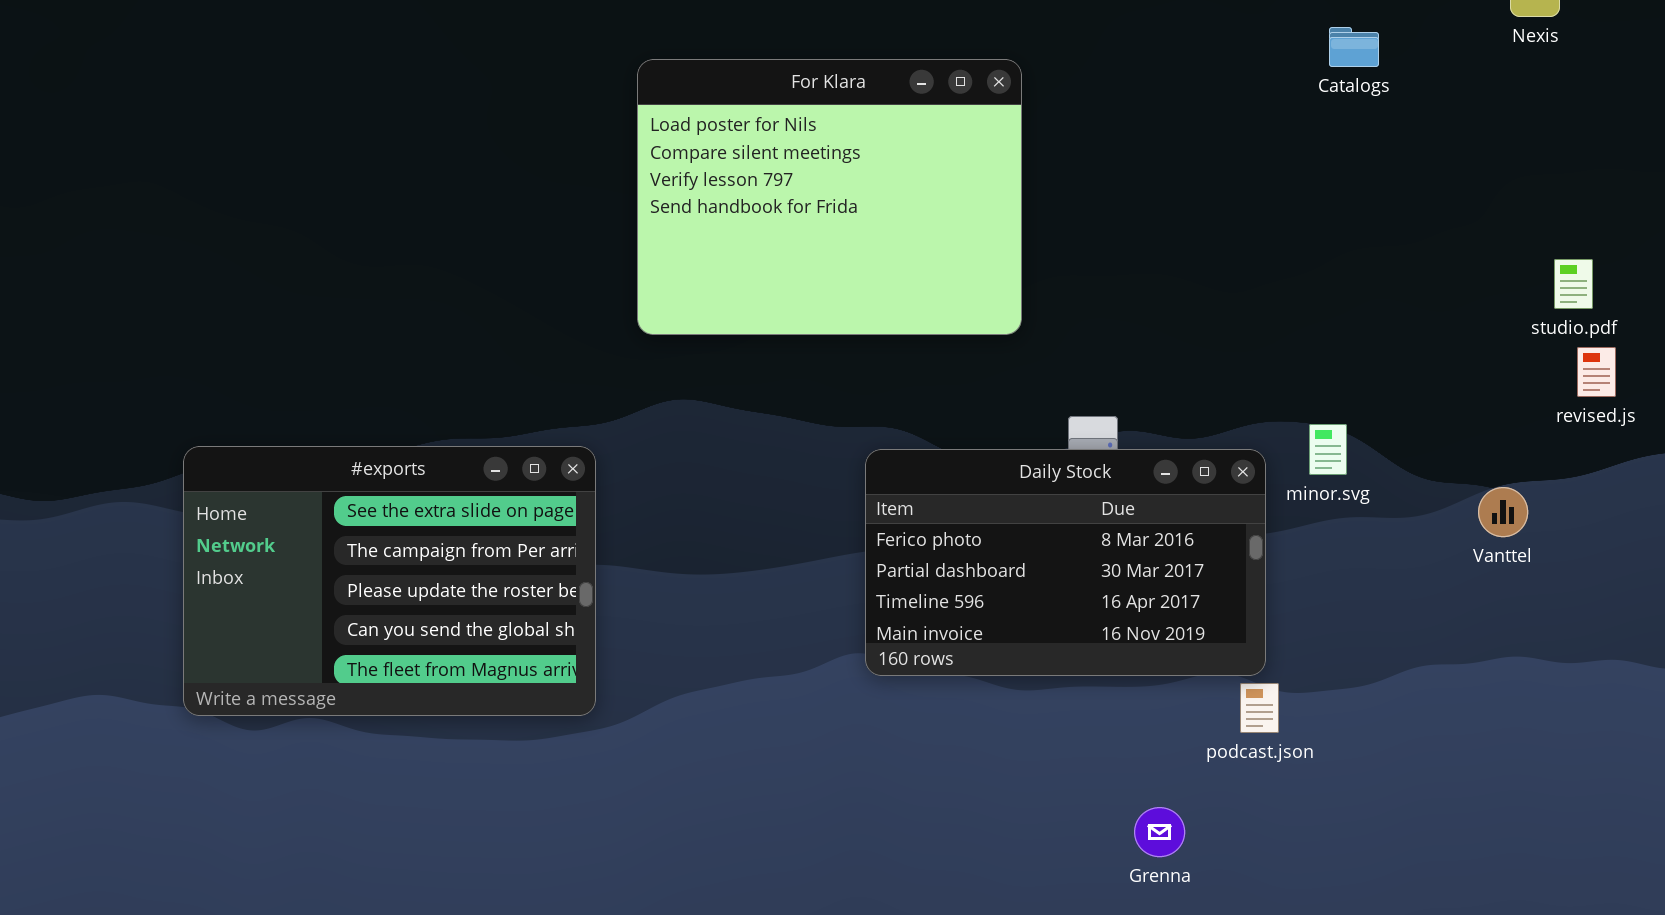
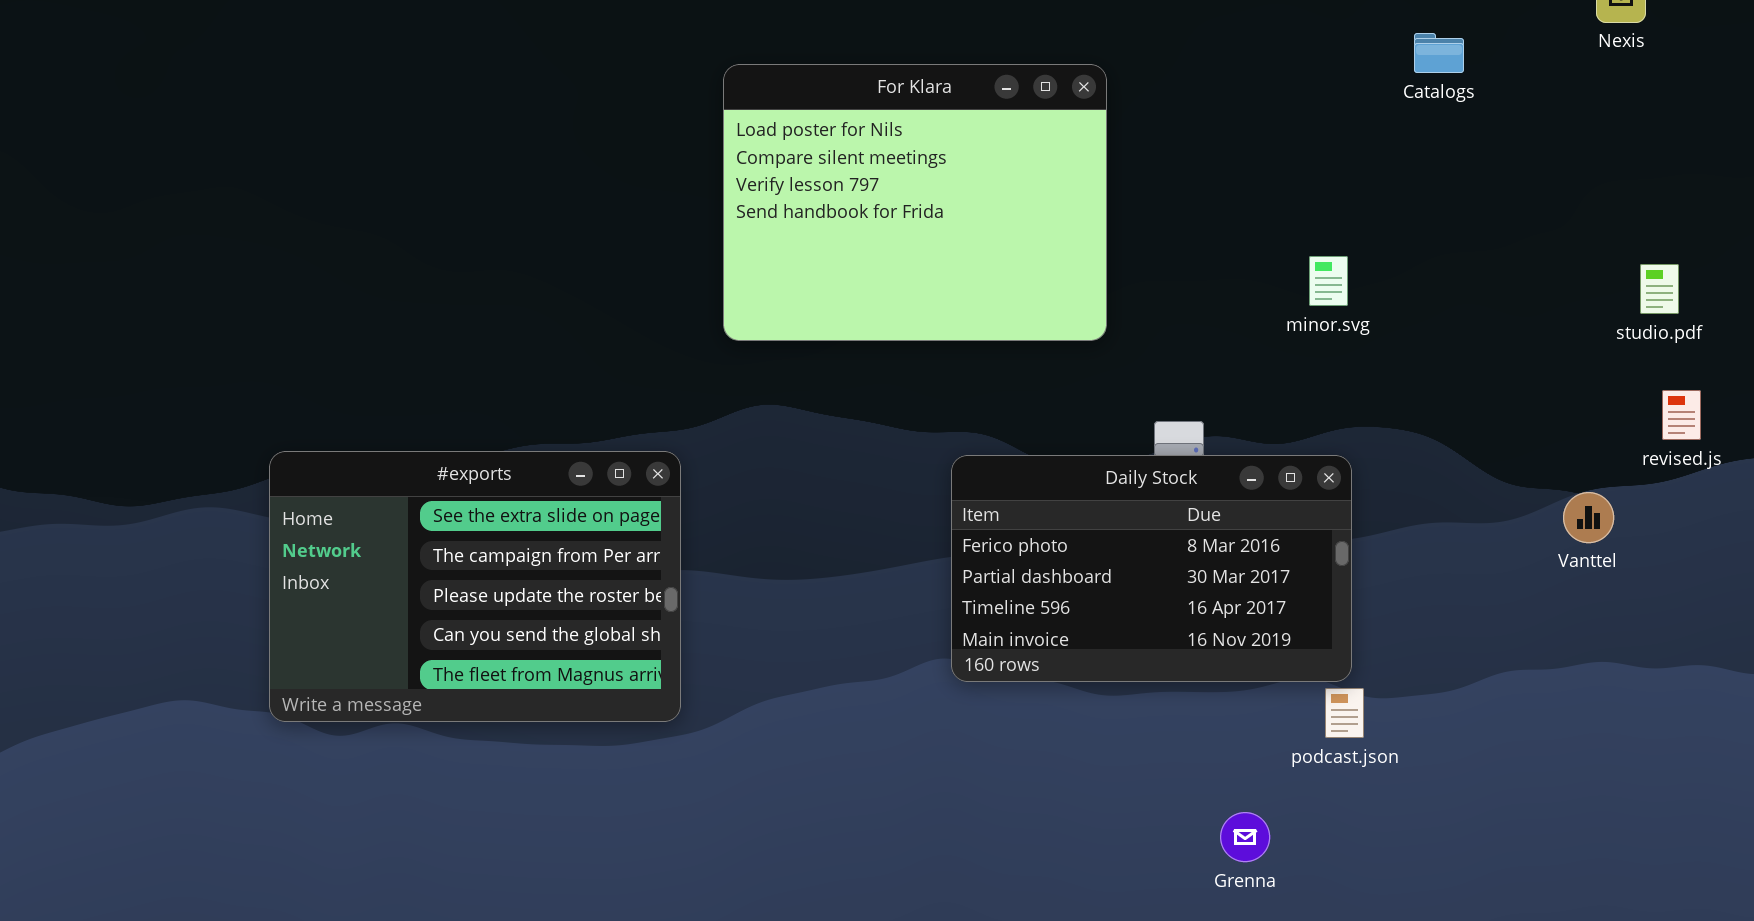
revised.js: [1577,347,1616,397] -> [1662,390,1701,440], moved
minor.svg: [1309,424,1347,475] -> [1309,256,1348,306], moved

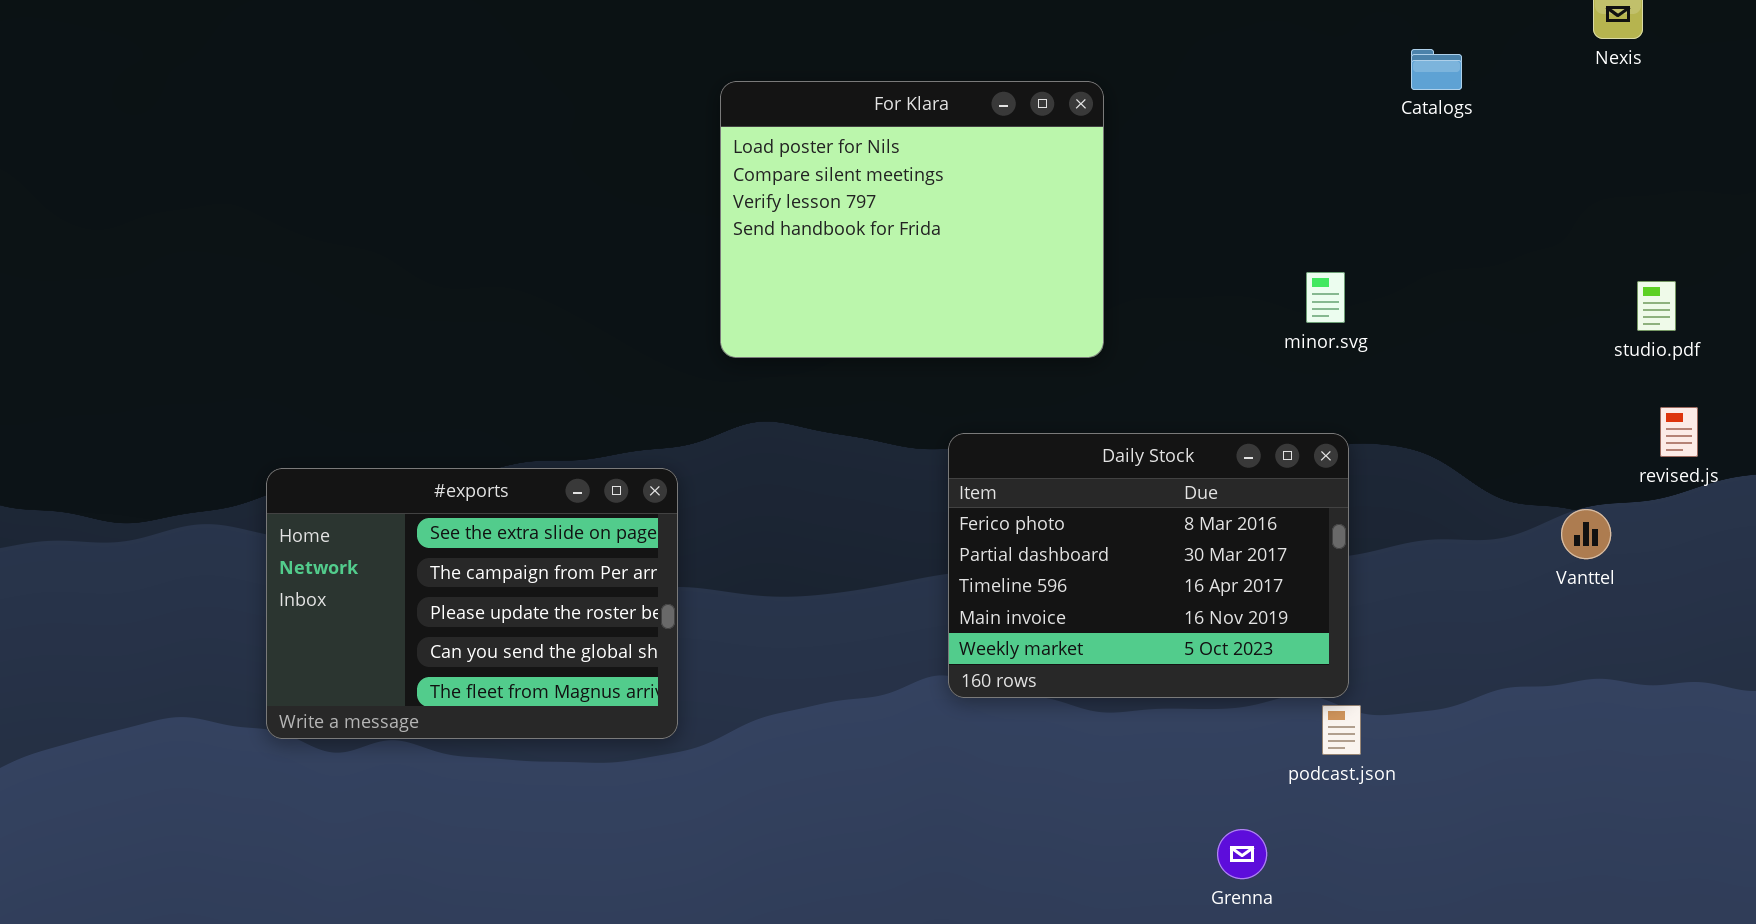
Daily Stock: [951,455,1352,682] -> [948,433,1349,698], resized

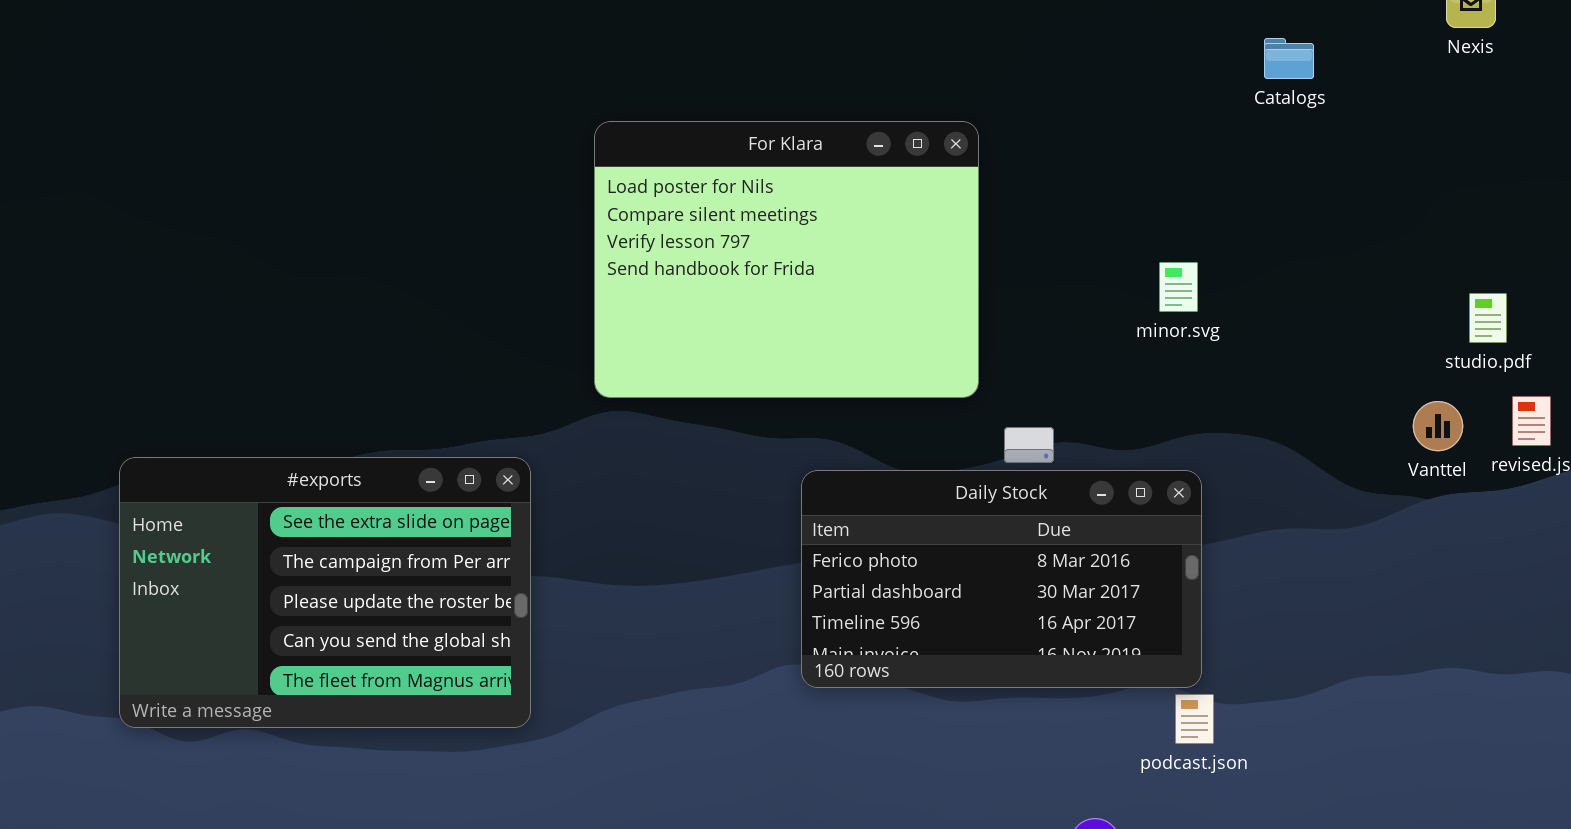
For Klara: [720,81,1104,358] -> [594,121,979,398], moved
studio.pdf: [1637,281,1676,331] -> [1469,293,1507,343], moved
Daily Stock: [948,433,1349,698] -> [801,470,1202,688], resized
Vanttel: [1561,509,1611,559] -> [1413,401,1463,451], moved

